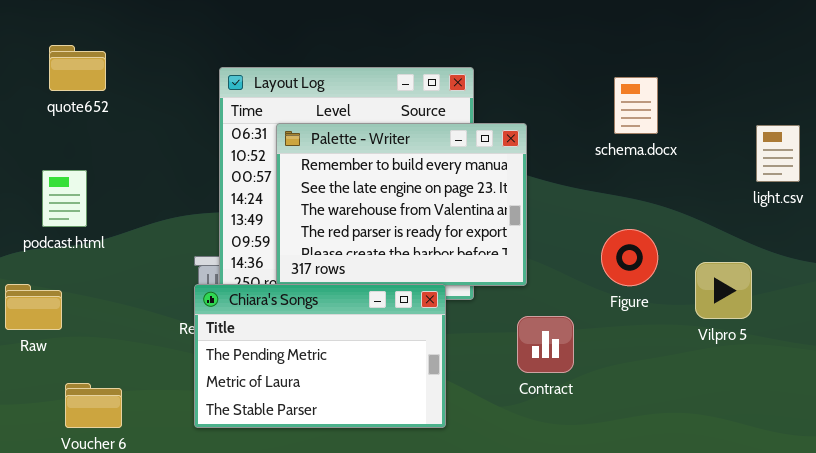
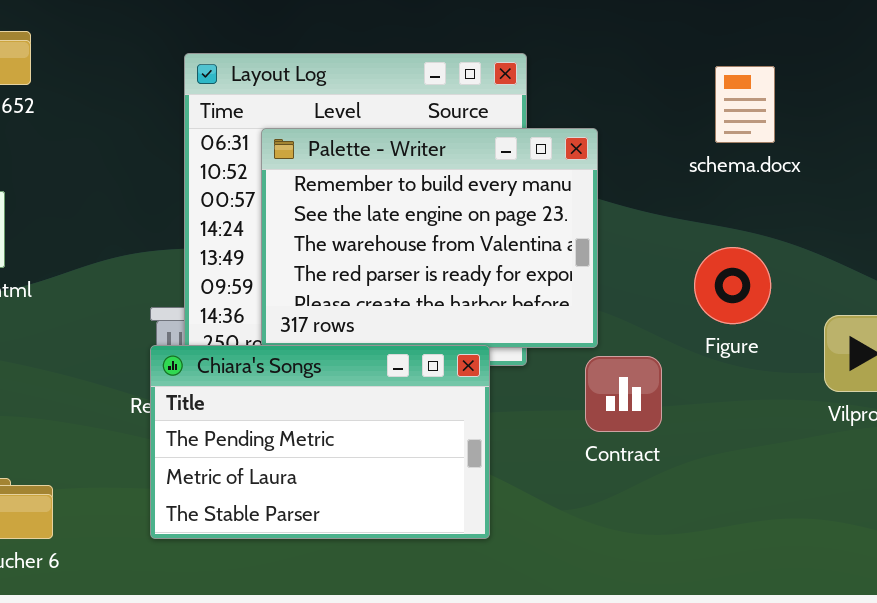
Figure: [601,229,658,286] -> [694,247,771,324], moved
Contract: [517,316,574,373] -> [585,356,662,432], moved

